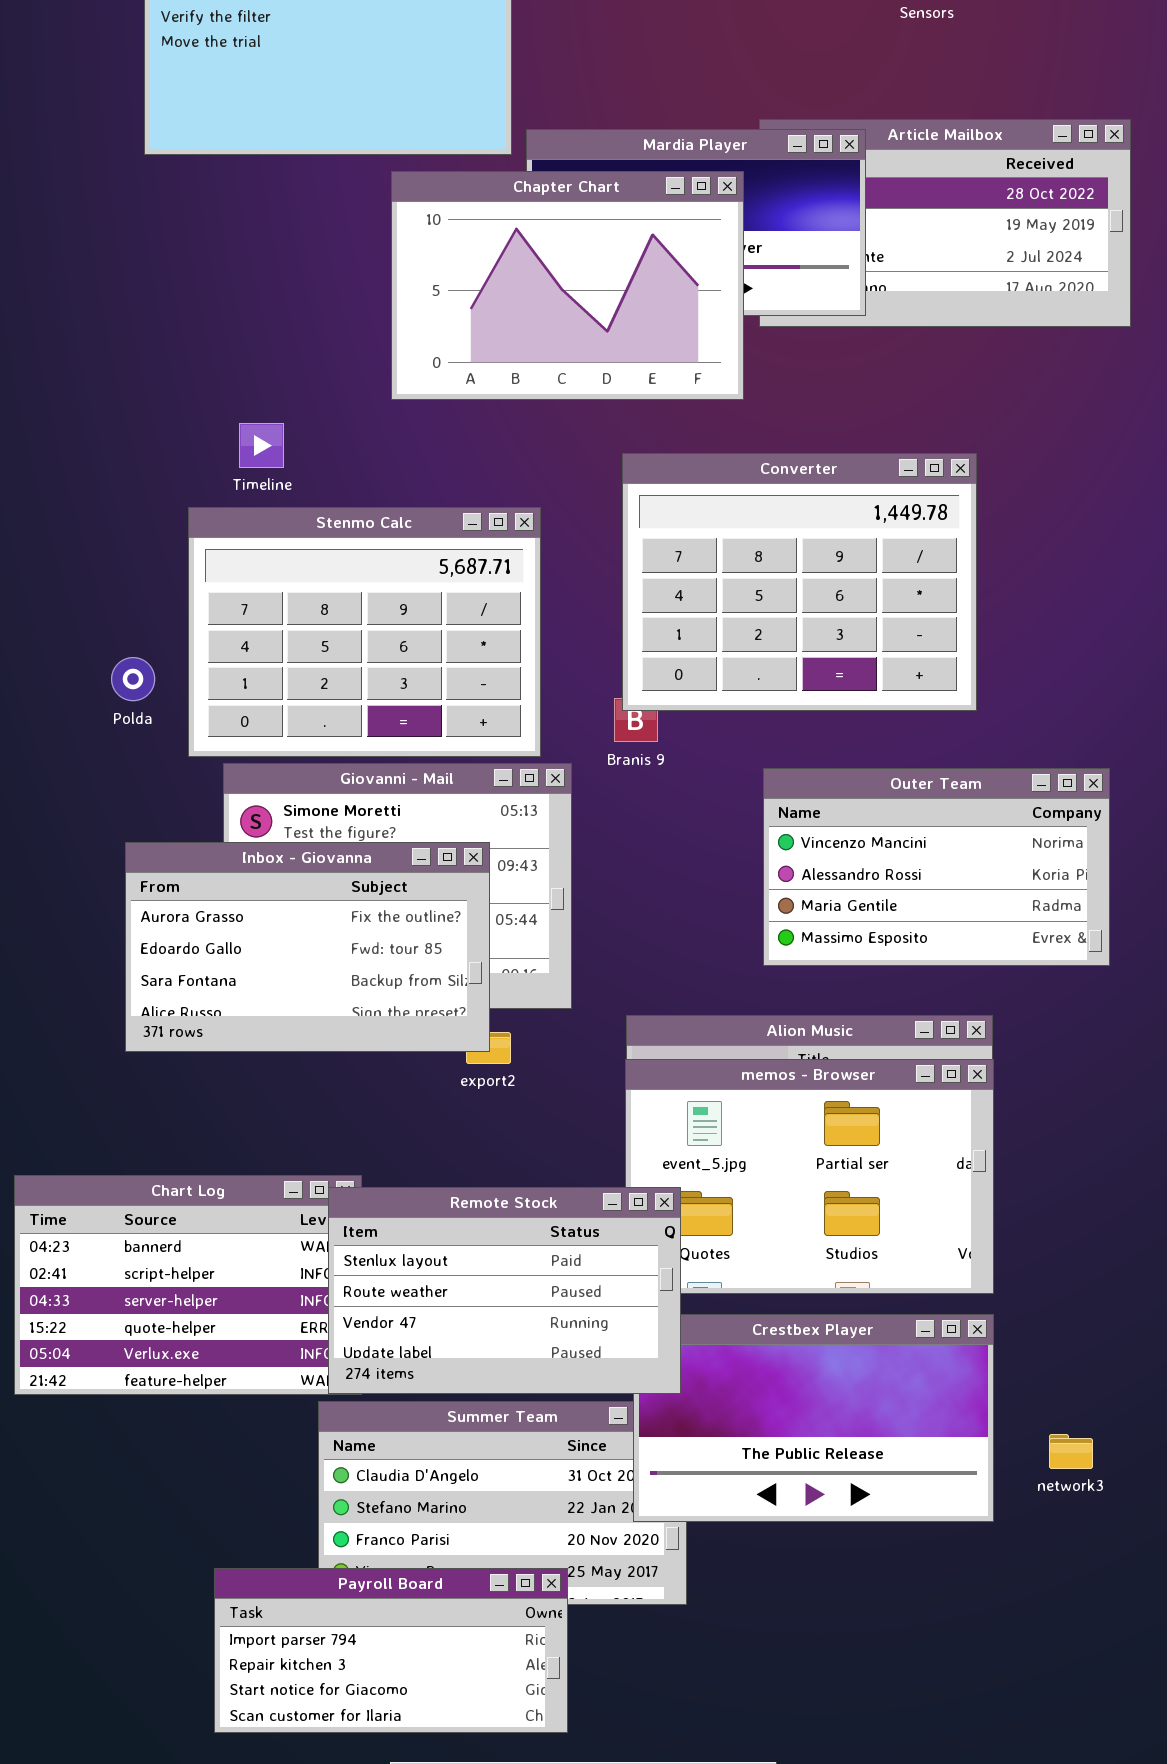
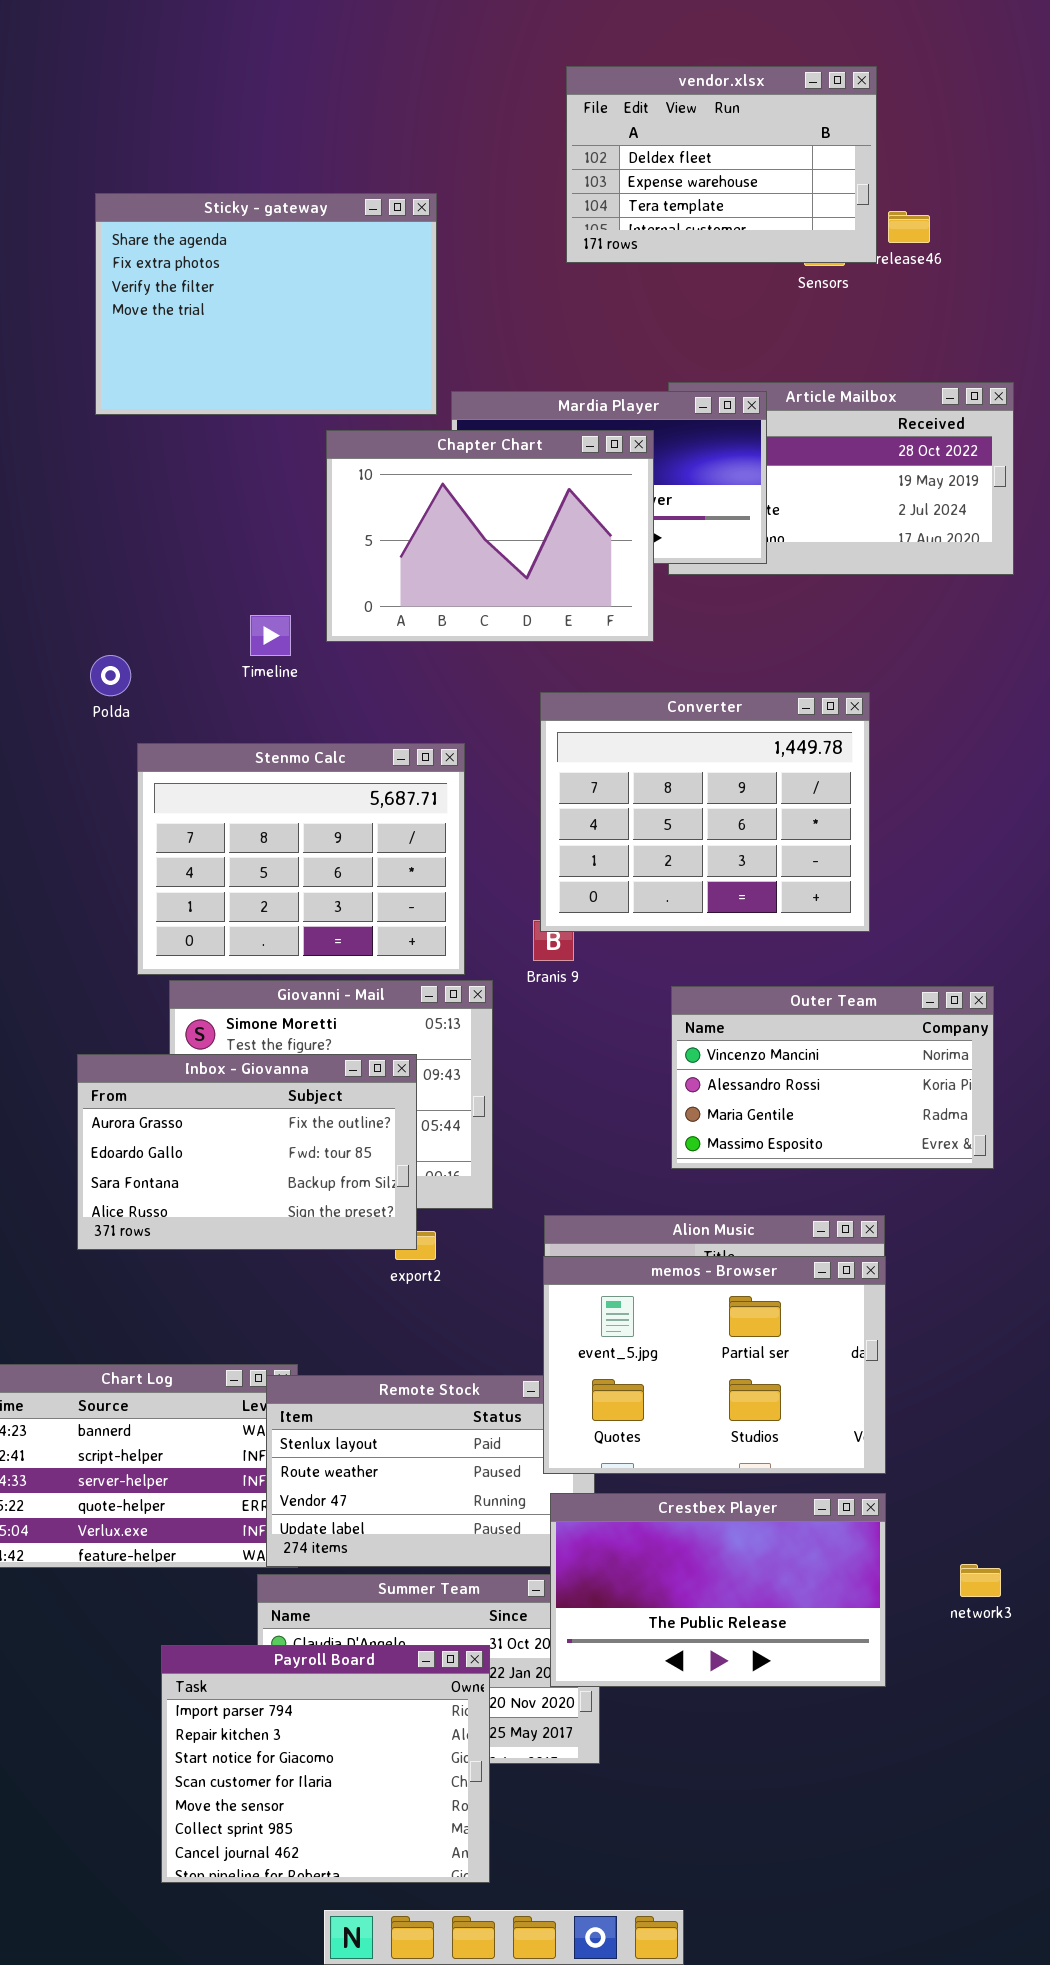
Timeline: [239,423,284,468] -> [250,615,291,656], moved
Polda: [111,657,155,701] -> [90,655,131,696], moved
memos - Browser: [625,1059,994,1294] -> [543,1256,886,1474], raised
Crestbex Player: [633,1314,994,1522] -> [550,1493,886,1687], raised
network3: [1049,1434,1093,1469] -> [960,1564,1001,1597], moved
Payroll Board: [214,1568,568,1733] -> [161,1645,490,1883], resized

